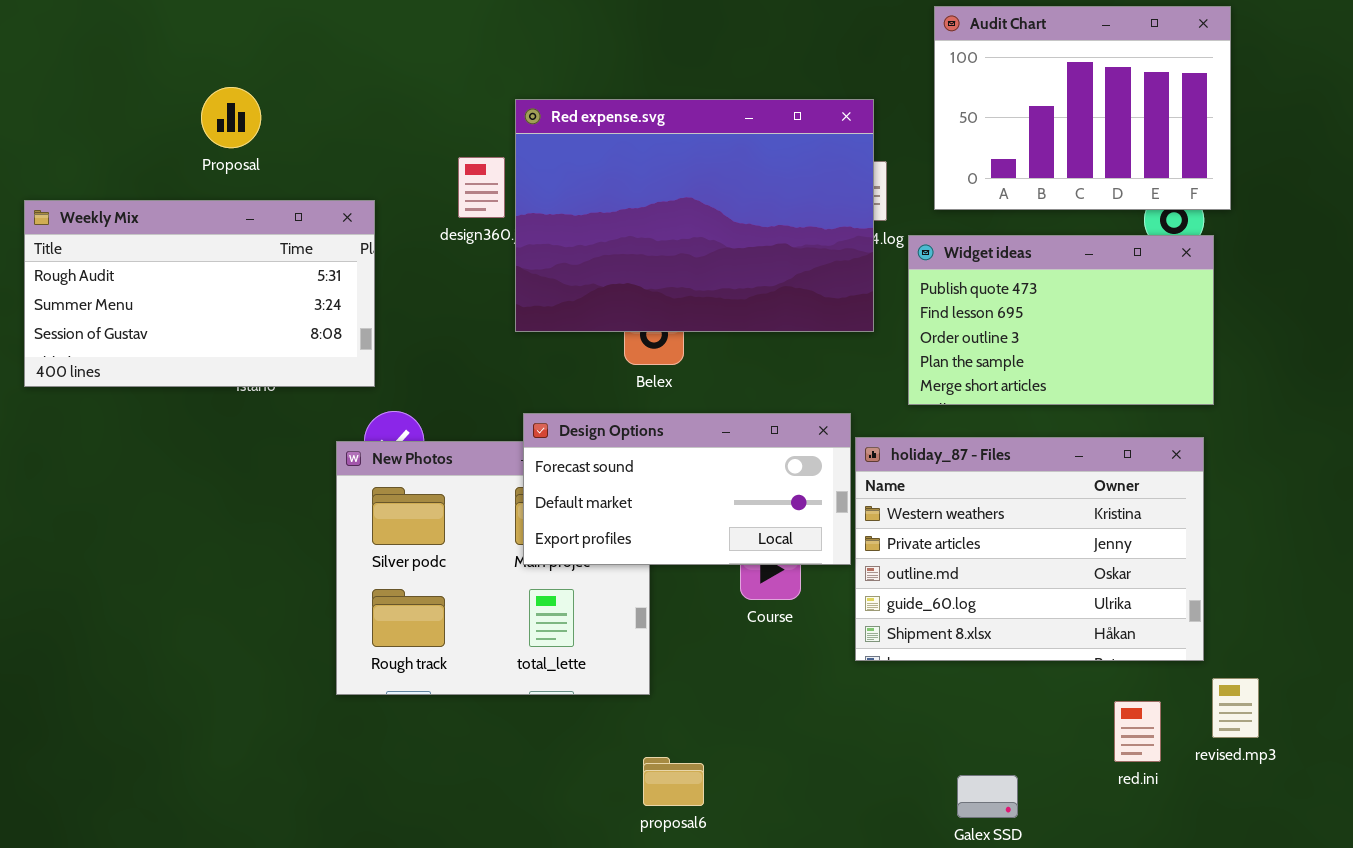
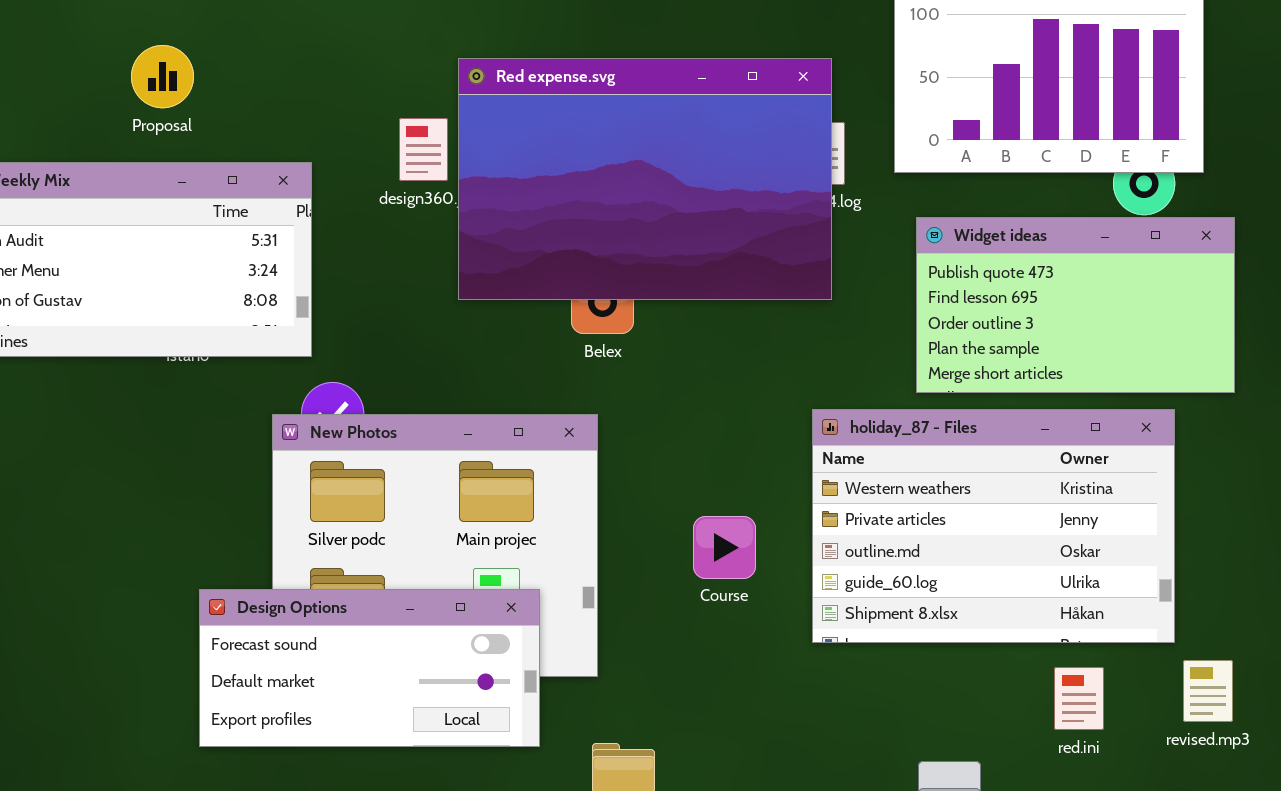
Widget ideas: [908,235,1214,405] -> [916,217,1235,393], moved
Design Options: [523,413,851,565] -> [199,589,540,747], moved
red.ini: [1114,701,1161,762] -> [1054,667,1104,730], moved

